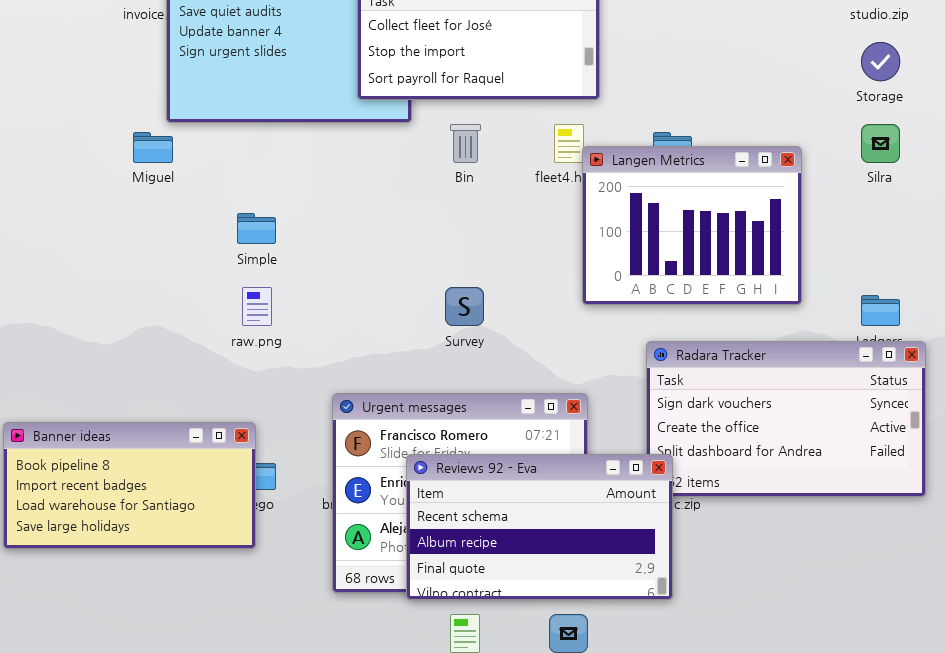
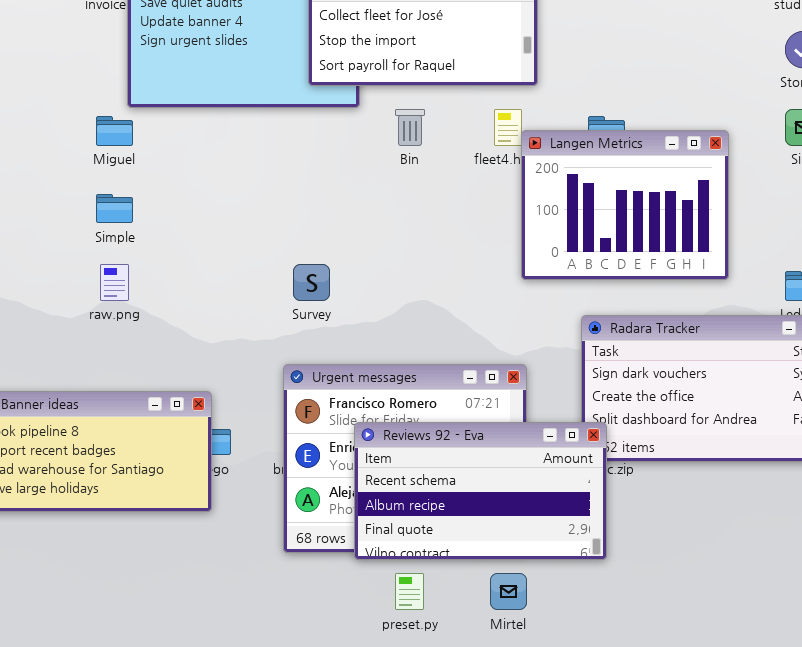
Simple: [237,213,276,244] -> [96,194,133,223], moved
raw.png: [242,287,272,326] -> [100,264,129,301], moved
Survey: [445,287,484,326] -> [293,264,330,301], moved

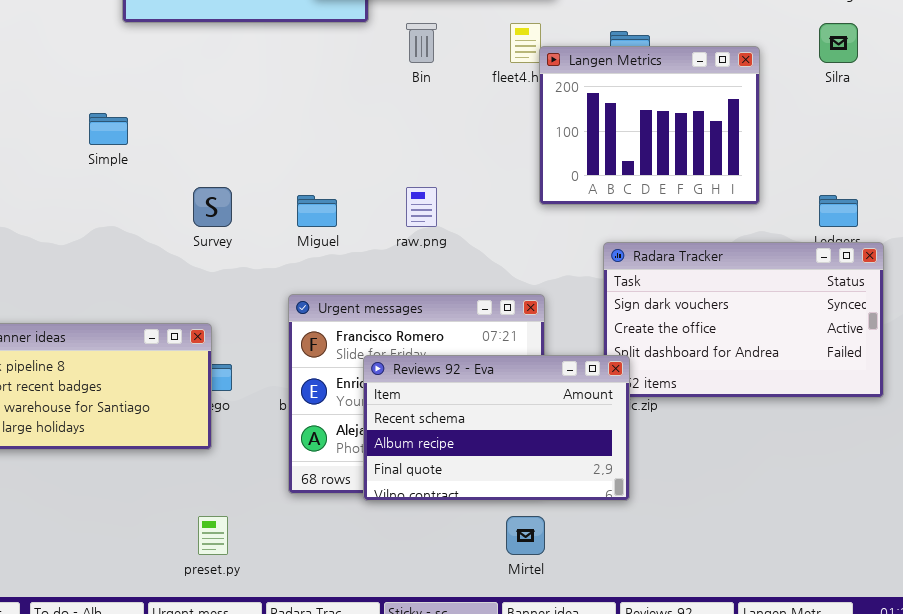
Miguel: [96,116,133,146] -> [297,195,337,227], moved
raw.png: [100,264,129,301] -> [406,187,437,227], moved
Survey: [293,264,330,301] -> [193,187,232,227], moved
preset.py: [395,573,424,610] -> [198,516,228,555], moved

